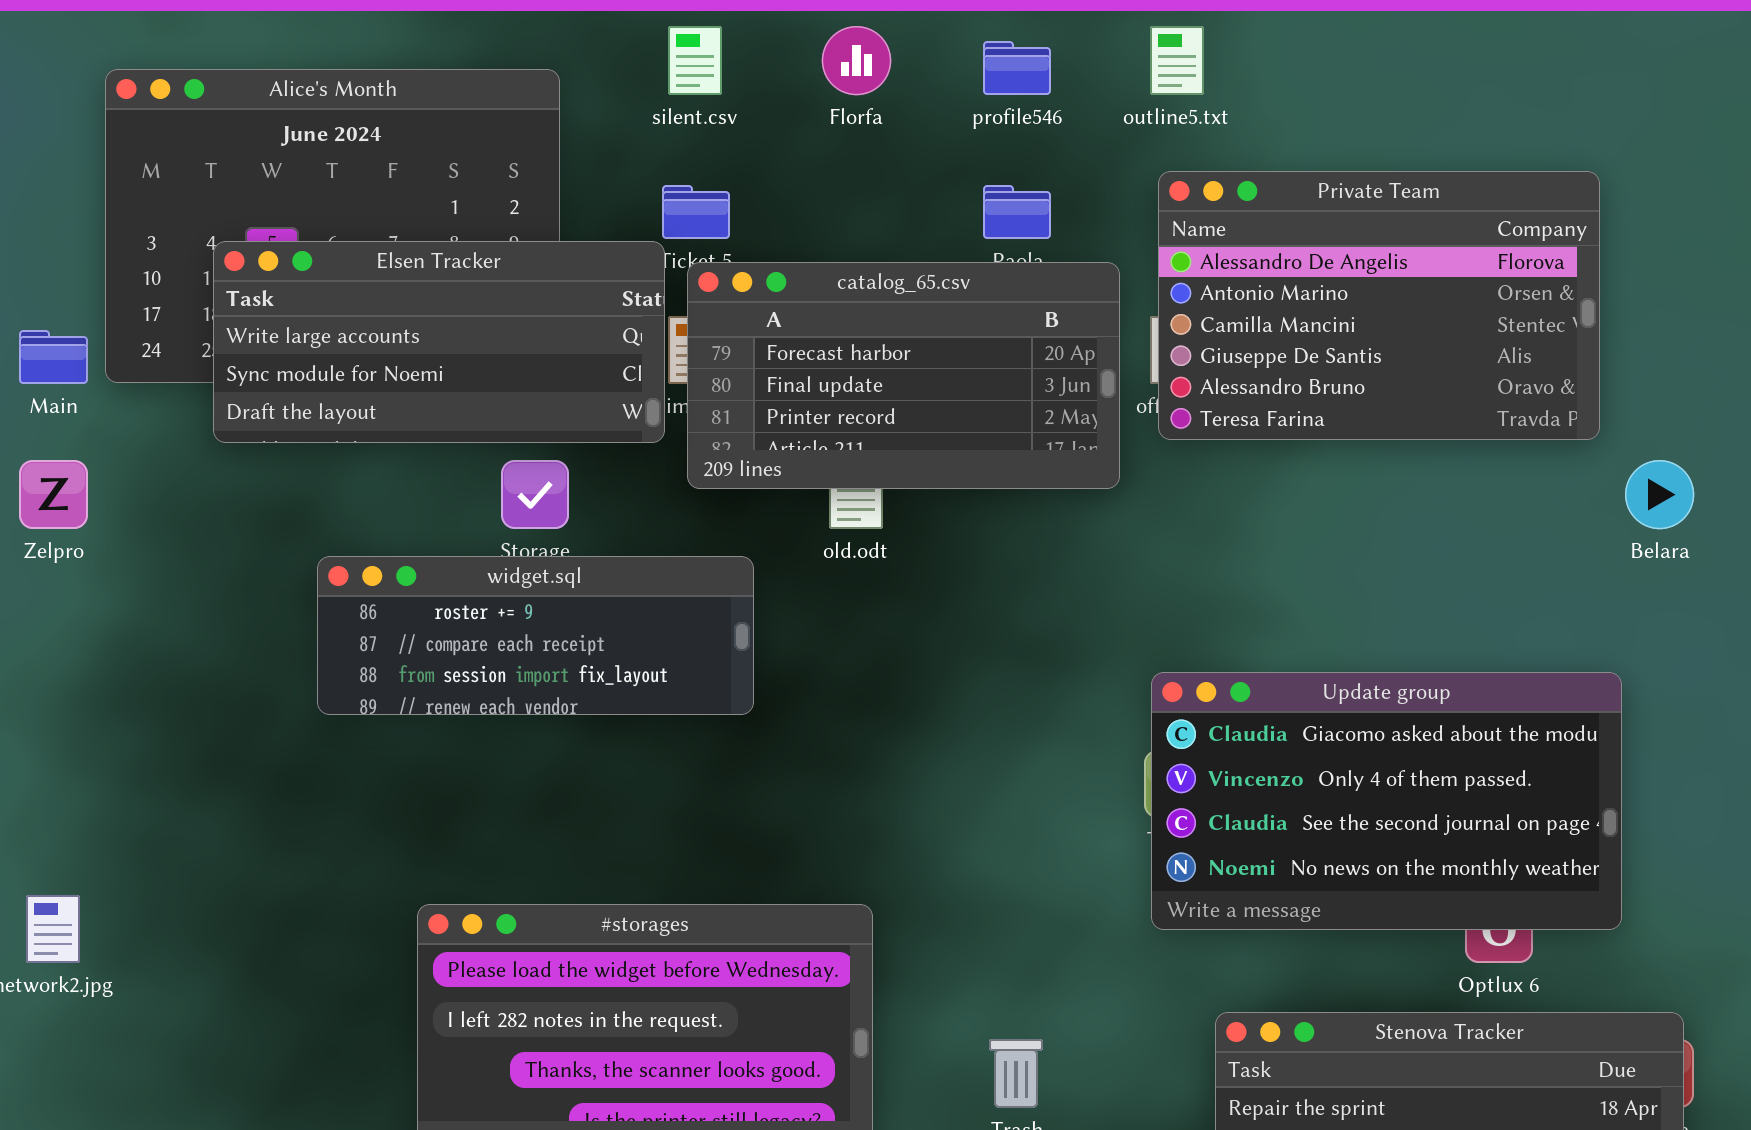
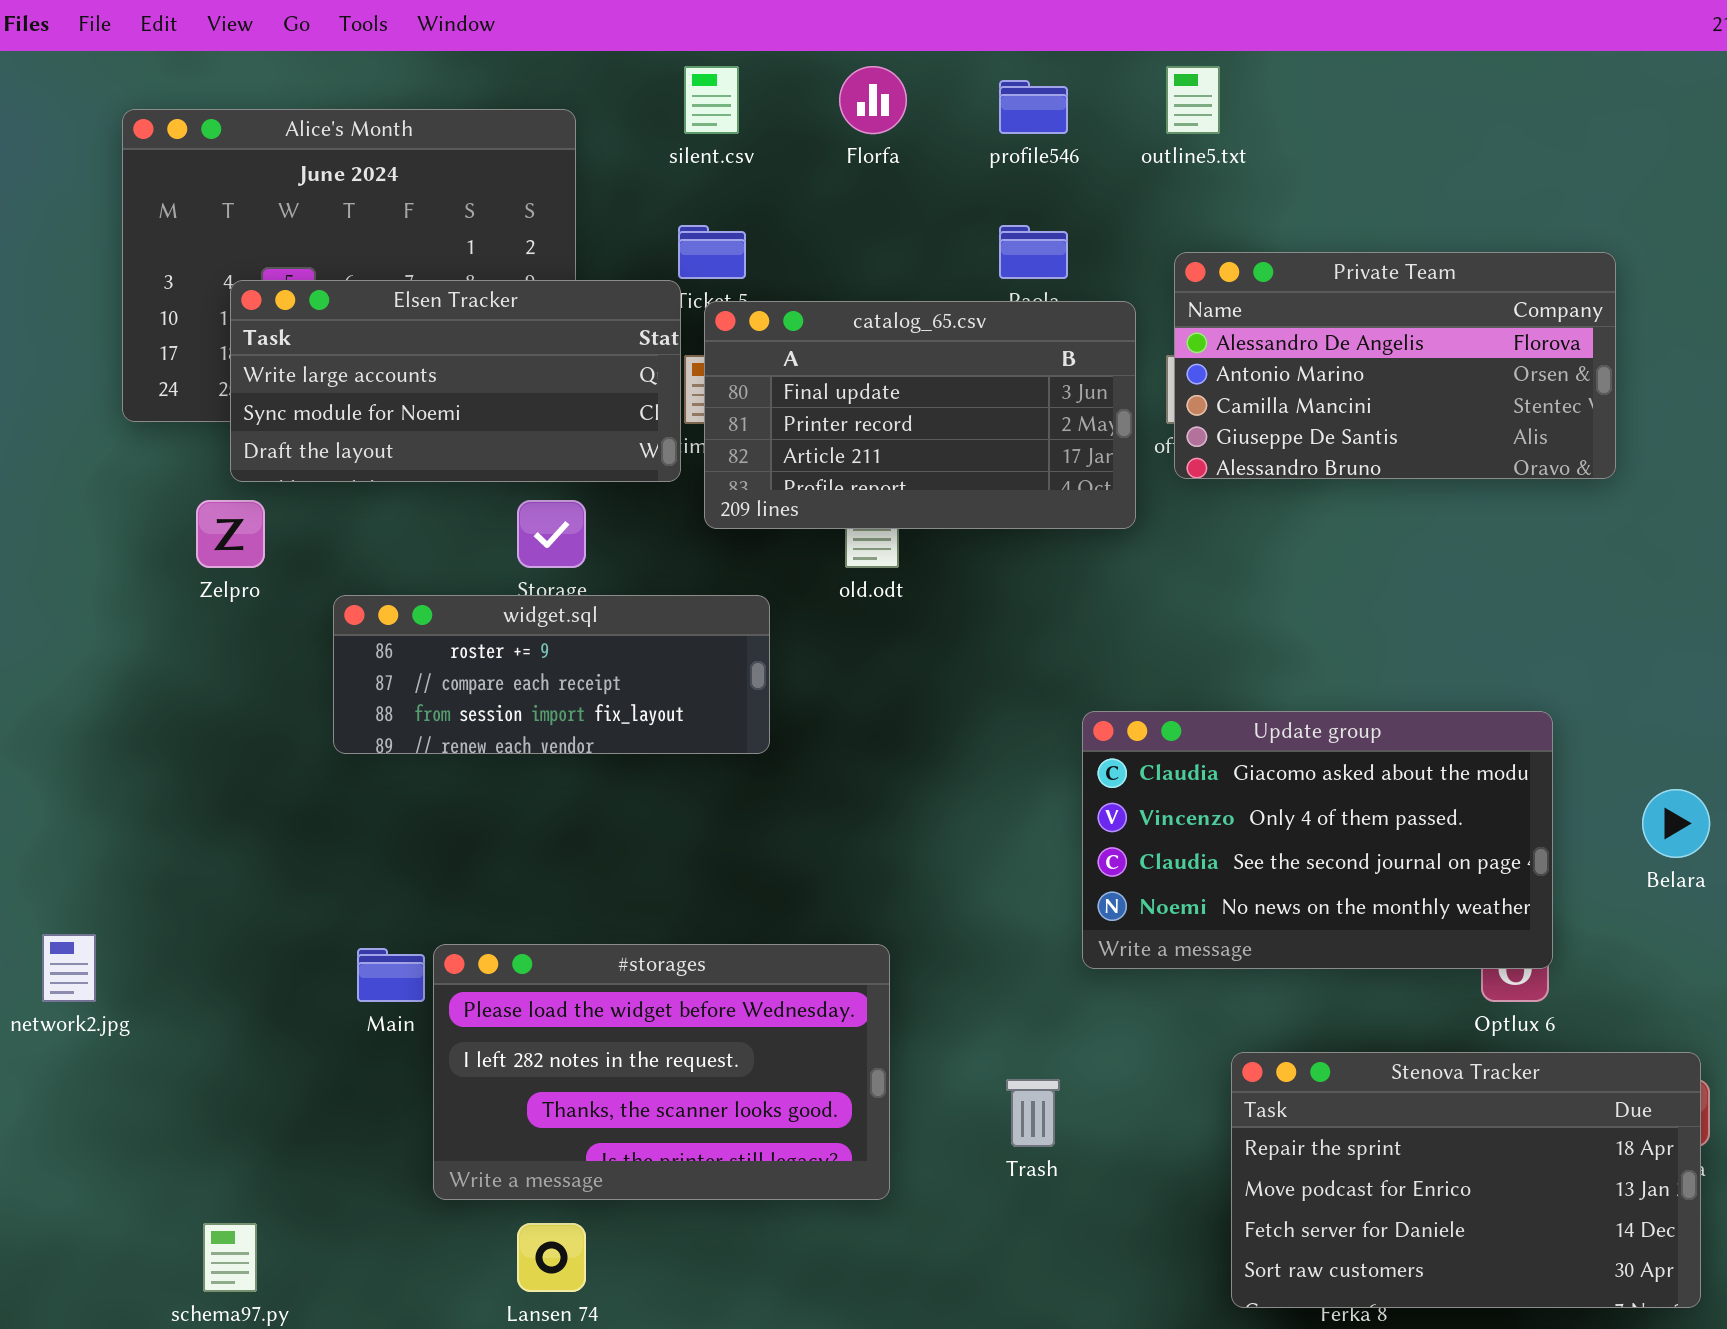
Private Team: [1158,171,1600,440] -> [1174,252,1616,479], resized
catalog_65.csv: [687,262,1120,489] -> [704,301,1136,529], scrolled down 1 row
Main: [19,330,88,384] -> [357,948,425,1002], moved
Zelpro: [19,460,88,529] -> [196,500,265,568], moved
Belara: [1625,460,1694,529] -> [1642,789,1710,858], moved
Update group: [1151,672,1622,930] -> [1082,711,1553,969], moved

